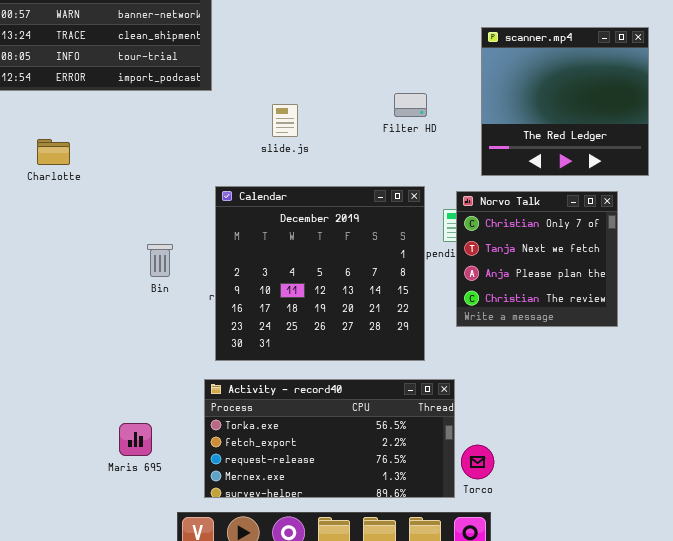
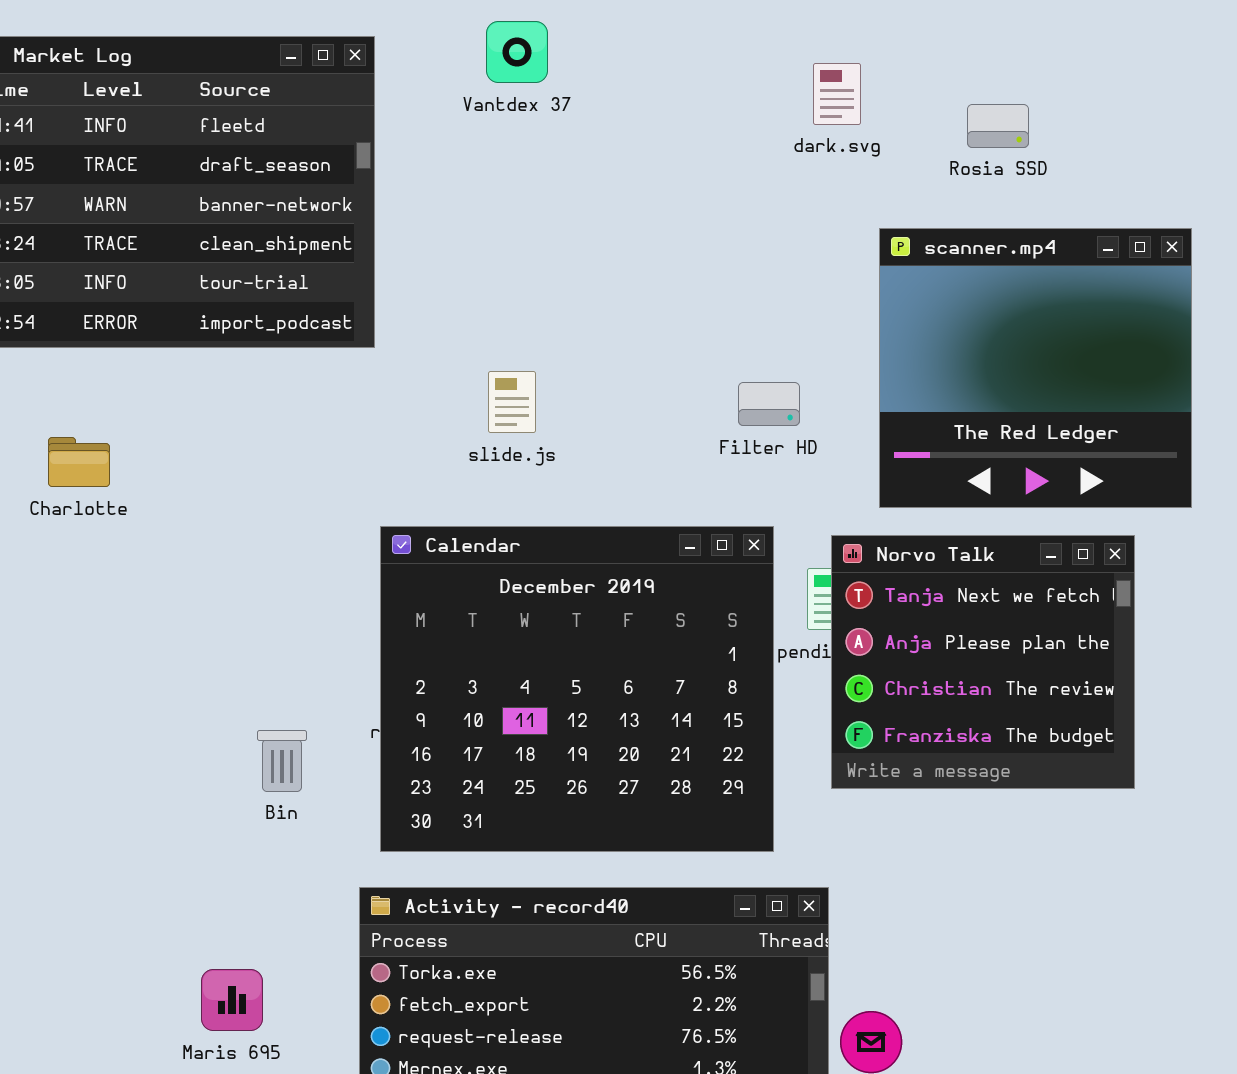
Filter HD: [394,93,427,117] -> [738,382,800,426], moved
Norvo Talk: [456,191,618,327] -> [831,535,1135,789], scrolled down 1 row
Bin: [147,244,173,277] -> [257,730,307,792], moved

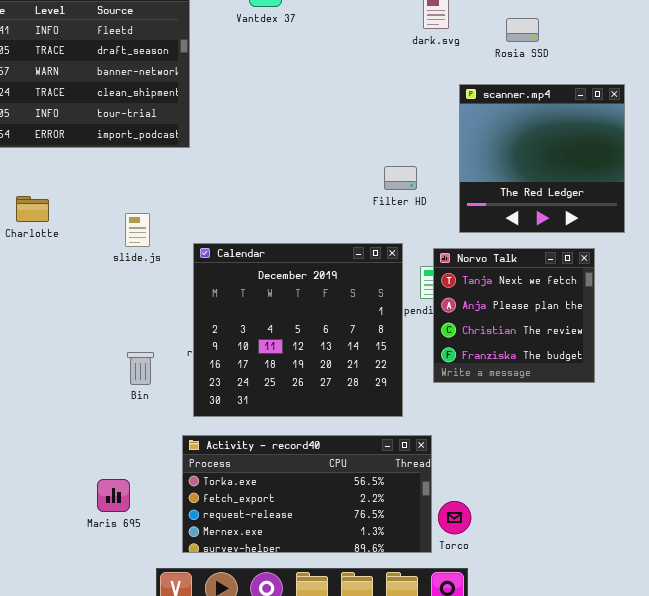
slide.js: [488,371,536,433] -> [125,213,150,247], moved

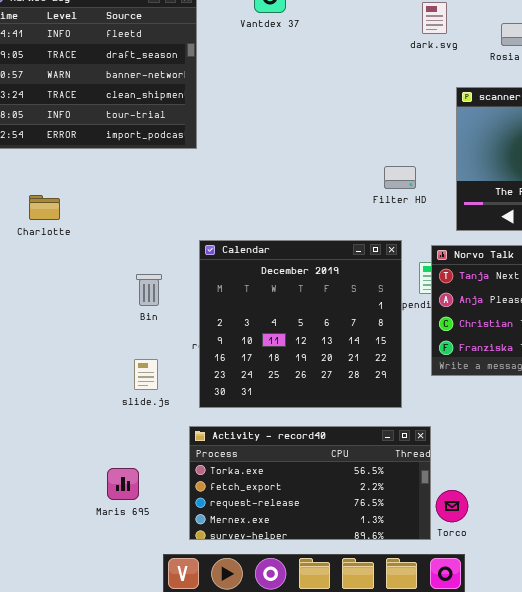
slide.js: [125,213,150,247] -> [134,359,158,390], moved
Bin: [127,352,154,385] -> [136,274,162,306], moved

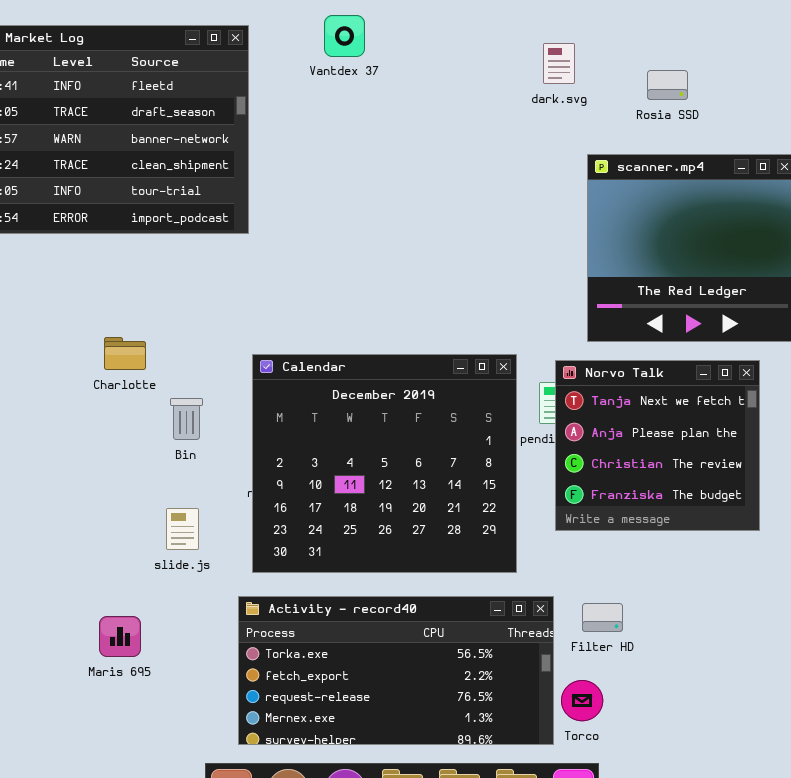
Filter HD: [384,166,416,189] -> [582,603,623,632], moved
Charlotte: [29,195,60,220] -> [104,337,146,370], moved
Maris 695: [107,468,139,500] -> [99,616,141,657], moved

